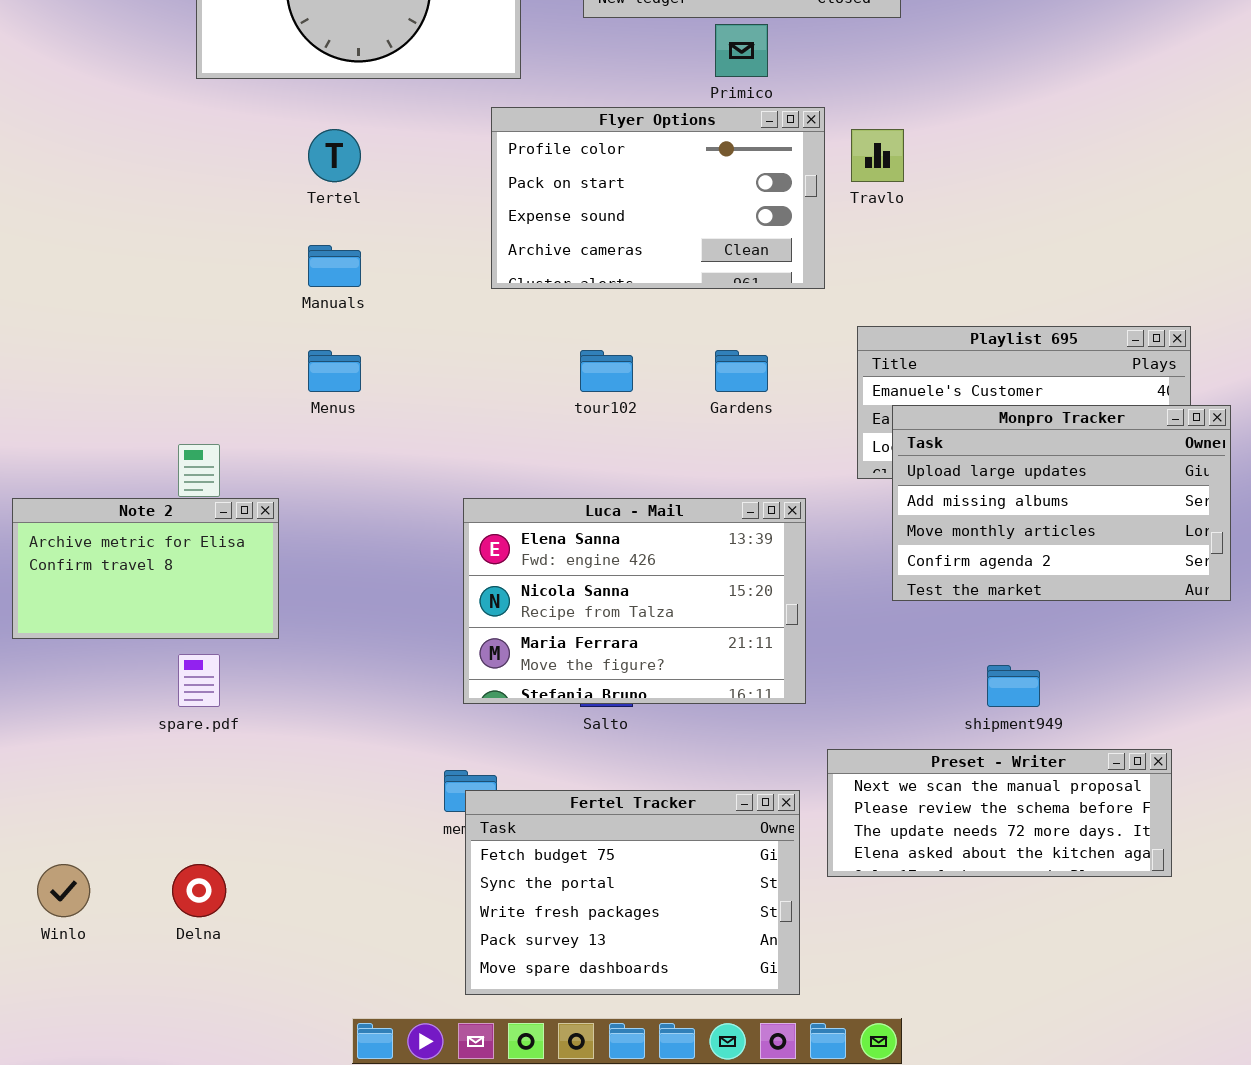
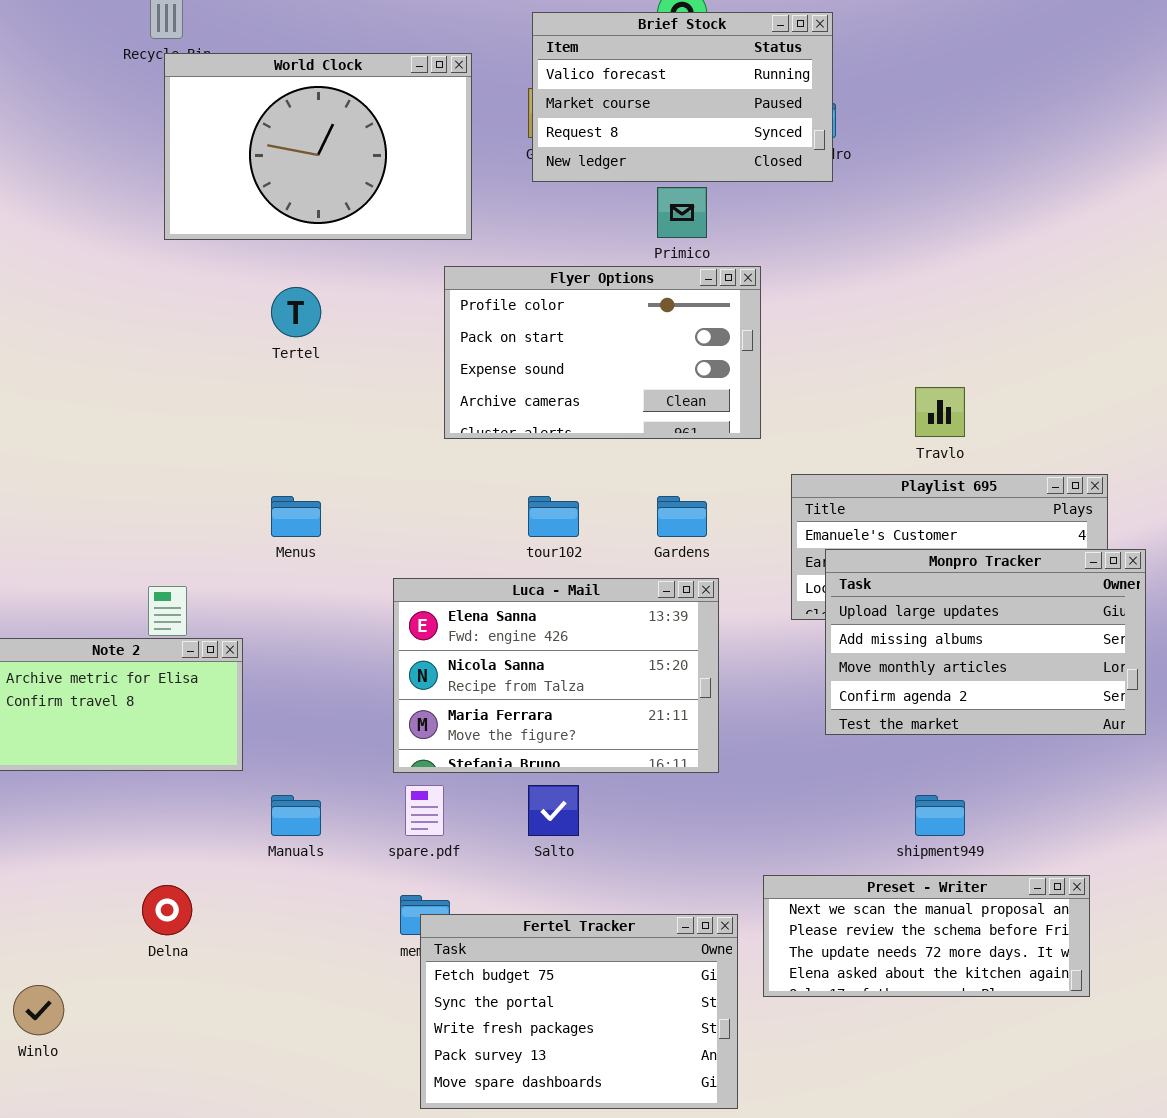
Travlo: [851,129,904,182] -> [915,387,965,437], moved
Manuals: [308,245,361,287] -> [271,795,321,836], moved
Luca - Mail: [463,498,806,704] -> [393,578,719,773], moved
spare.pdf: [178,654,220,707] -> [405,785,444,836], moved
Delna: [172,864,226,917] -> [142,885,192,935], moved

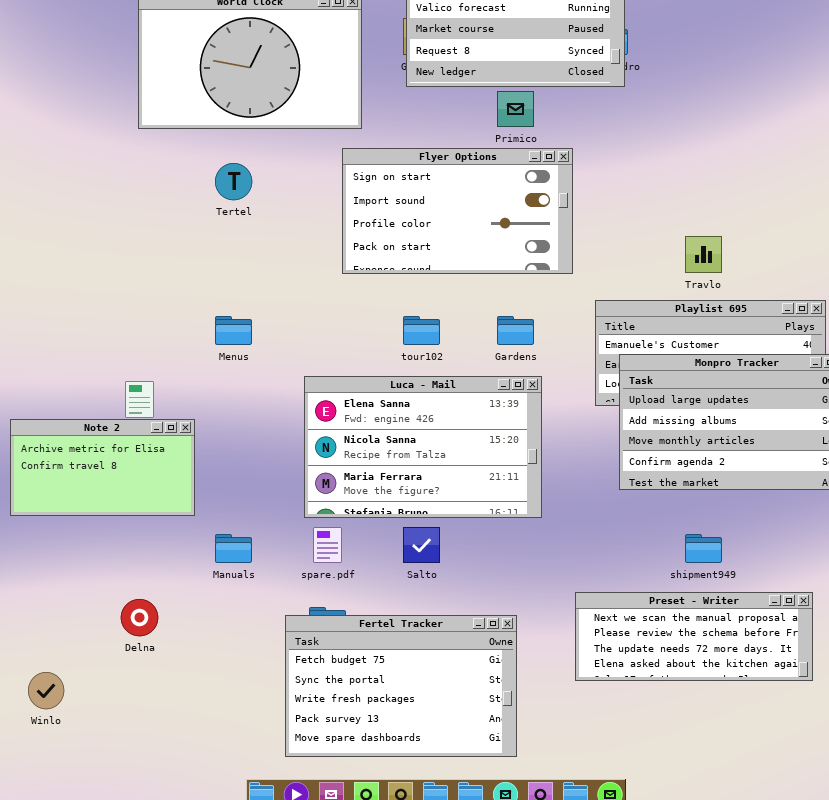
Flyer Options: [444,266,761,439] -> [342,148,573,274], scrolled up 2 rows
Fertel Tracker: [420,914,738,1109] -> [285,615,517,757], moved

